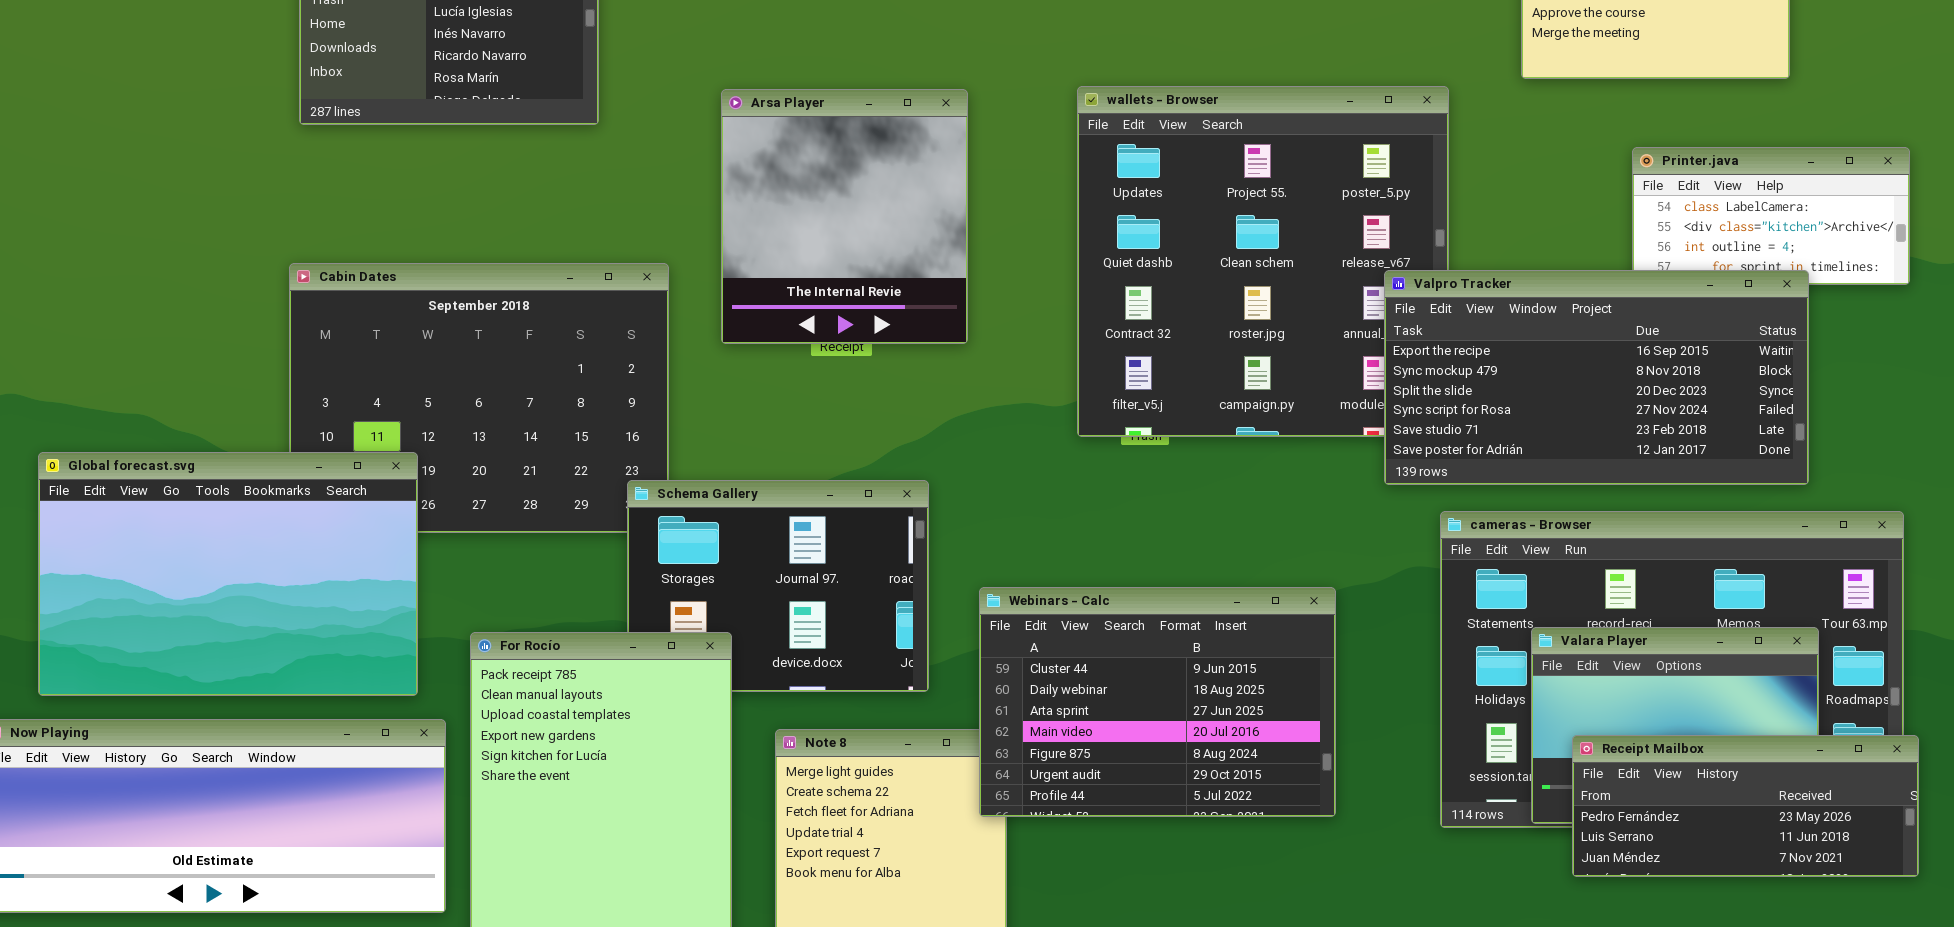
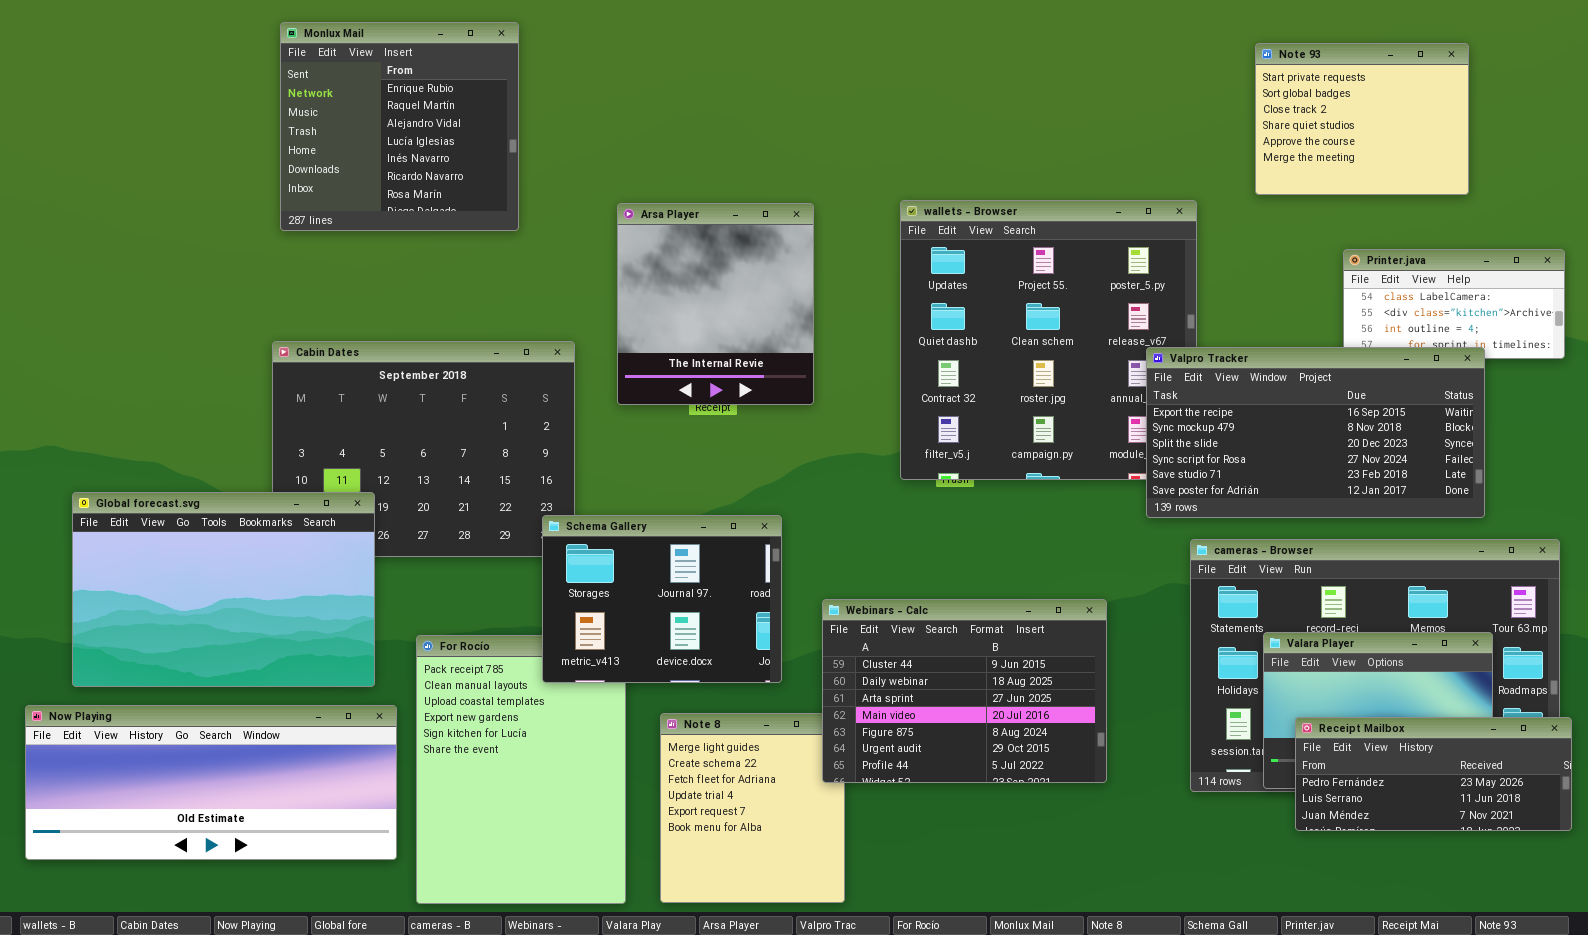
Schema Gallery: [627,480,929,692] -> [542,515,782,683], raised

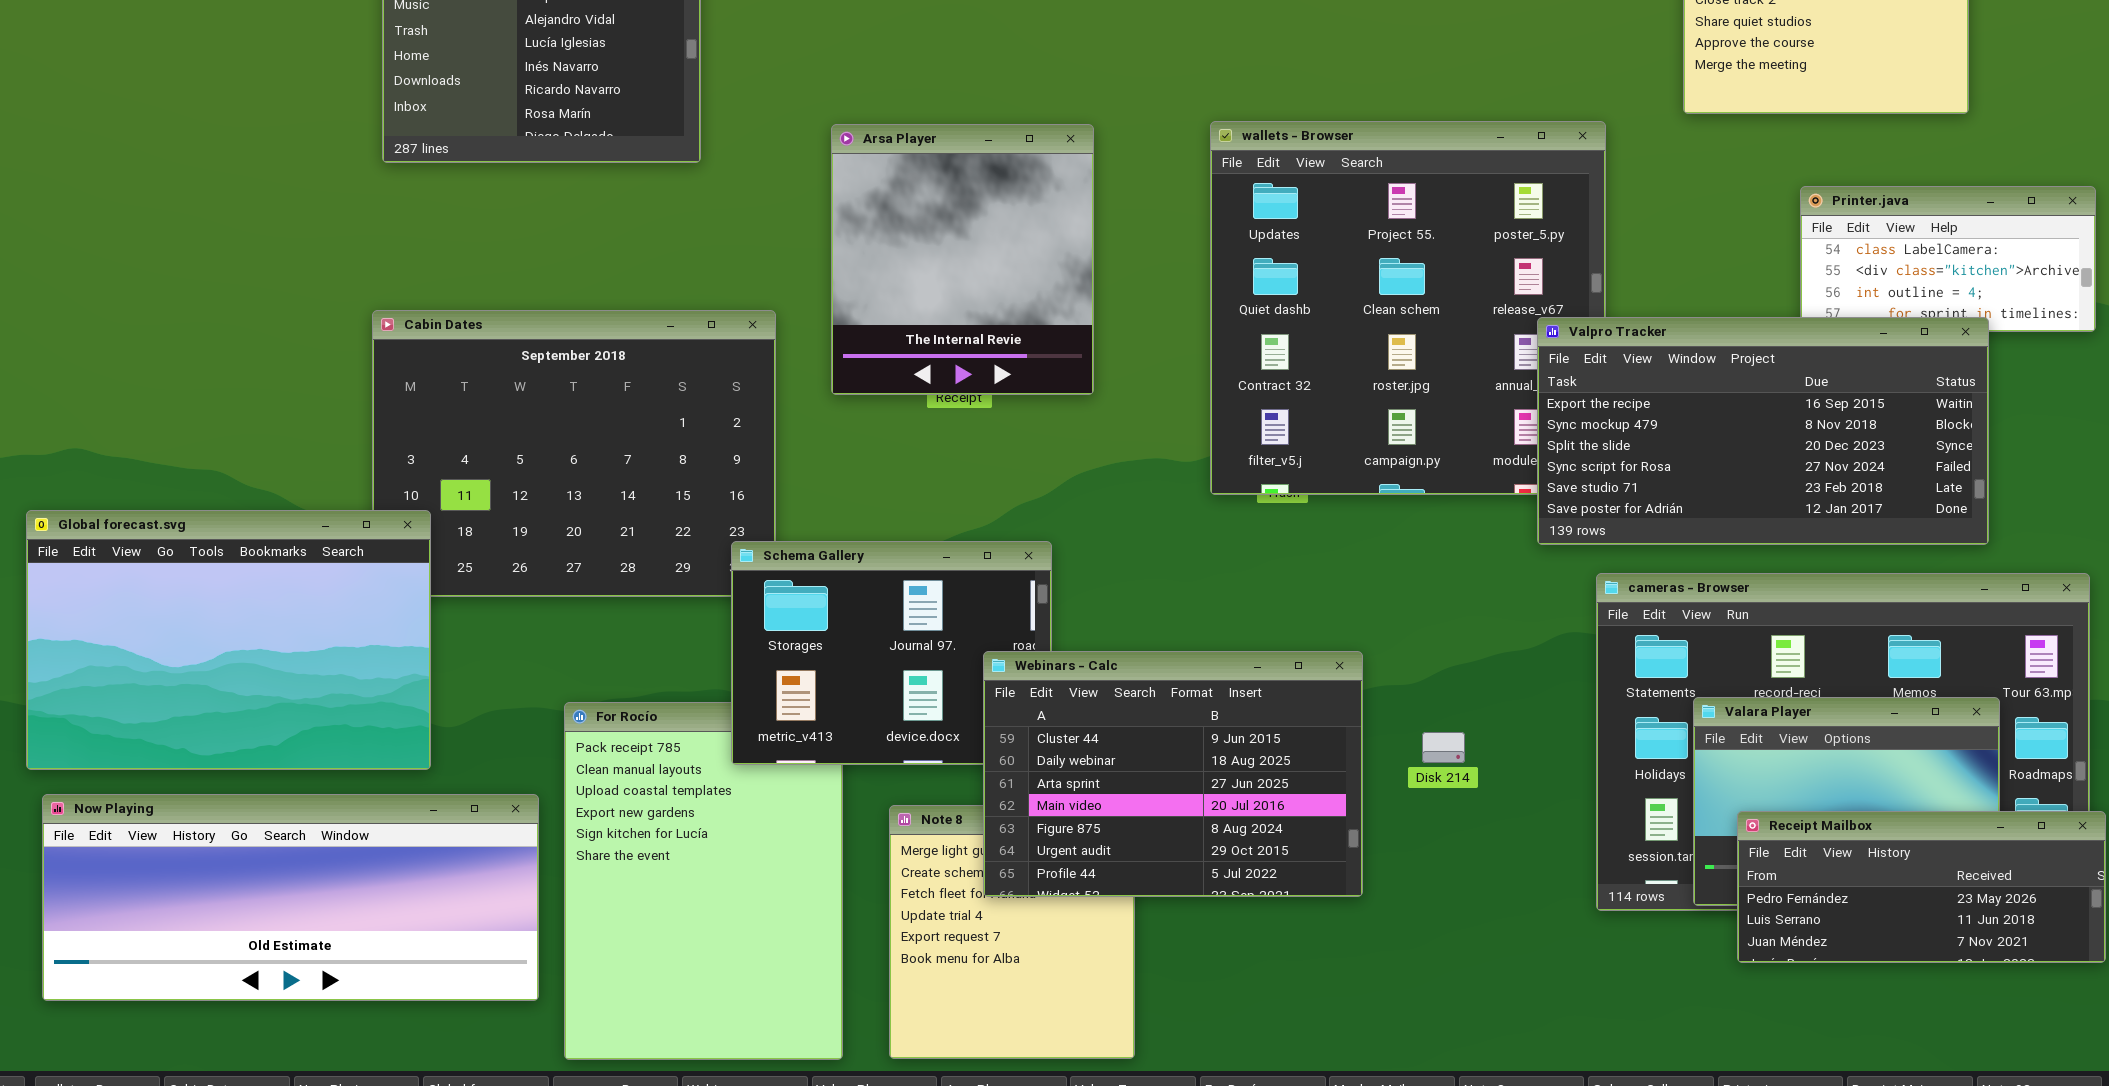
Global forecast.svg: [72,492,375,687] -> [26,510,431,770], moved
Webinars - Calc: [822,599,1107,783] -> [983,651,1363,897], moved

